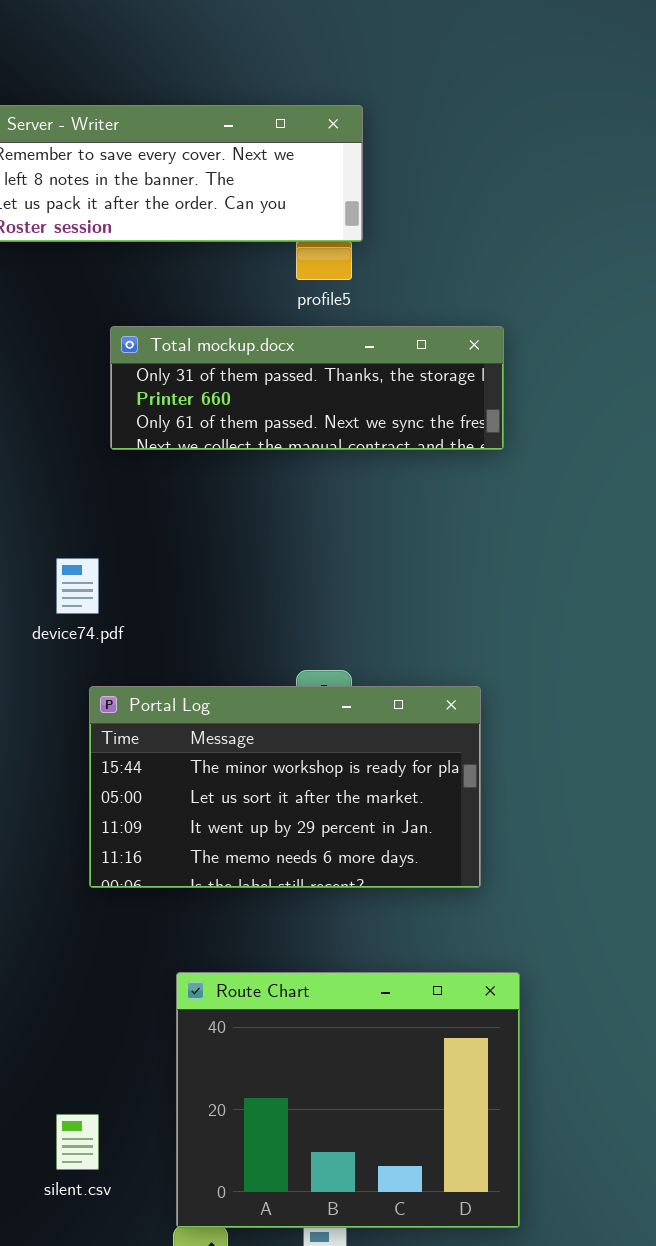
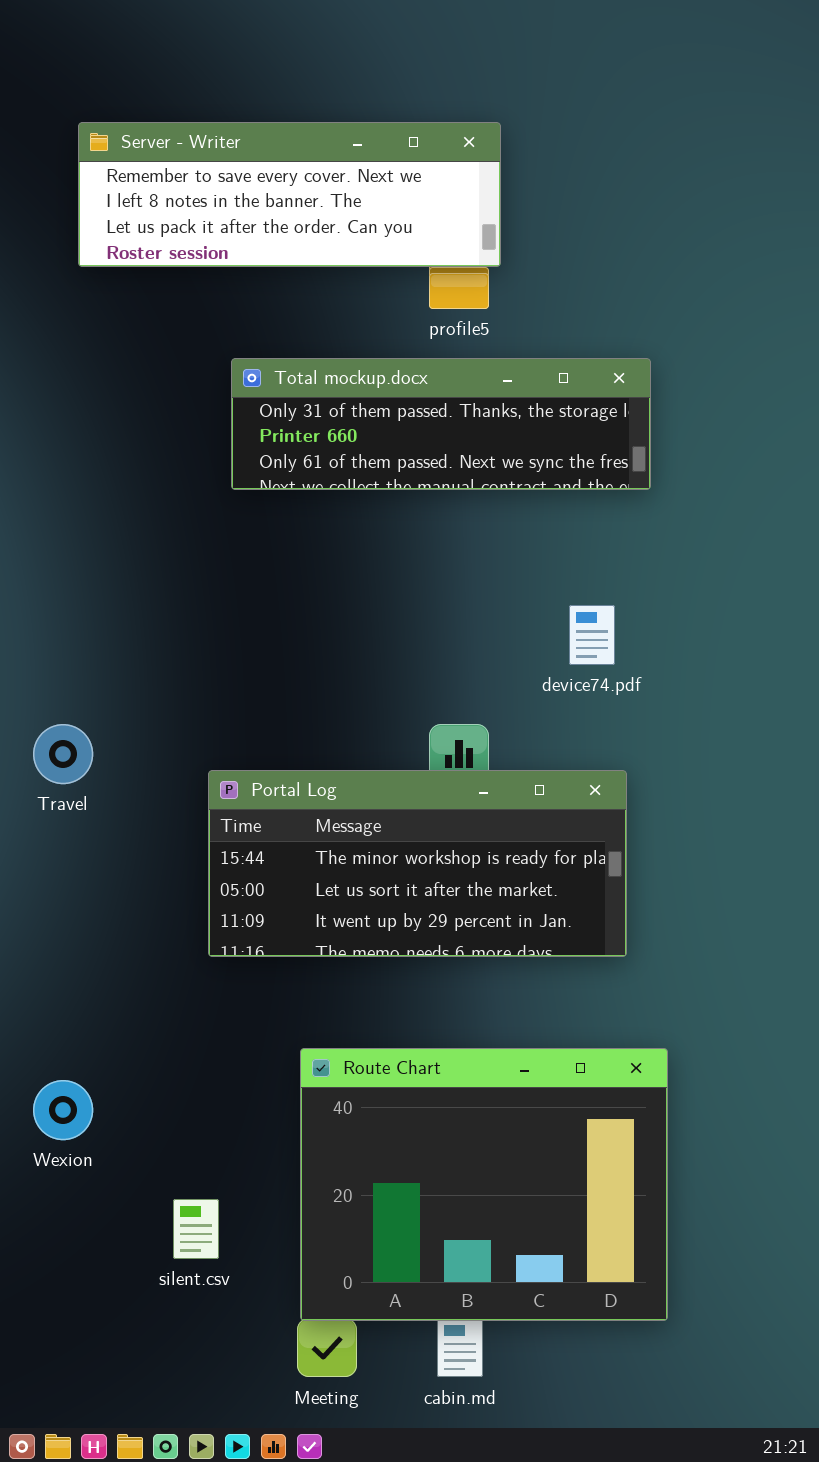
device74.pdf: [56,558,99,614] -> [569,605,615,665], moved
Portal Log: [89,686,481,888] -> [208,770,627,957], resized

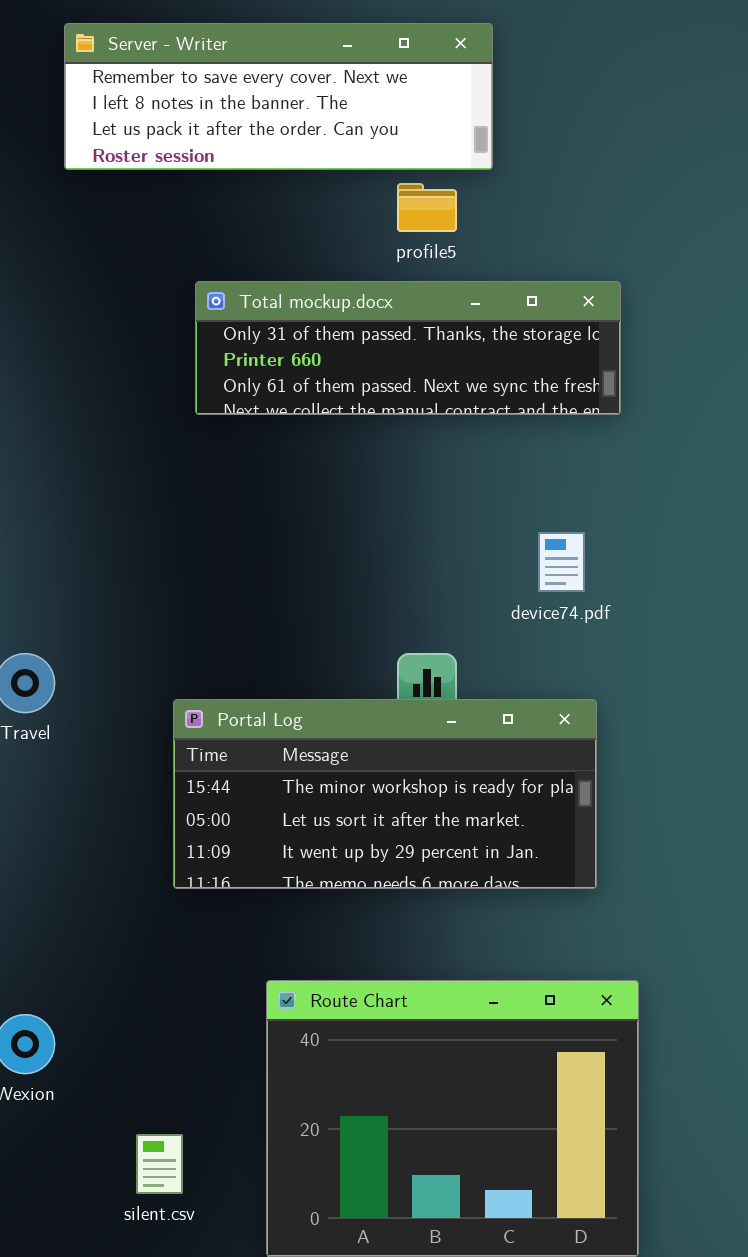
Server - Writer: [78,122,501,267] -> [64,23,493,170], moved

